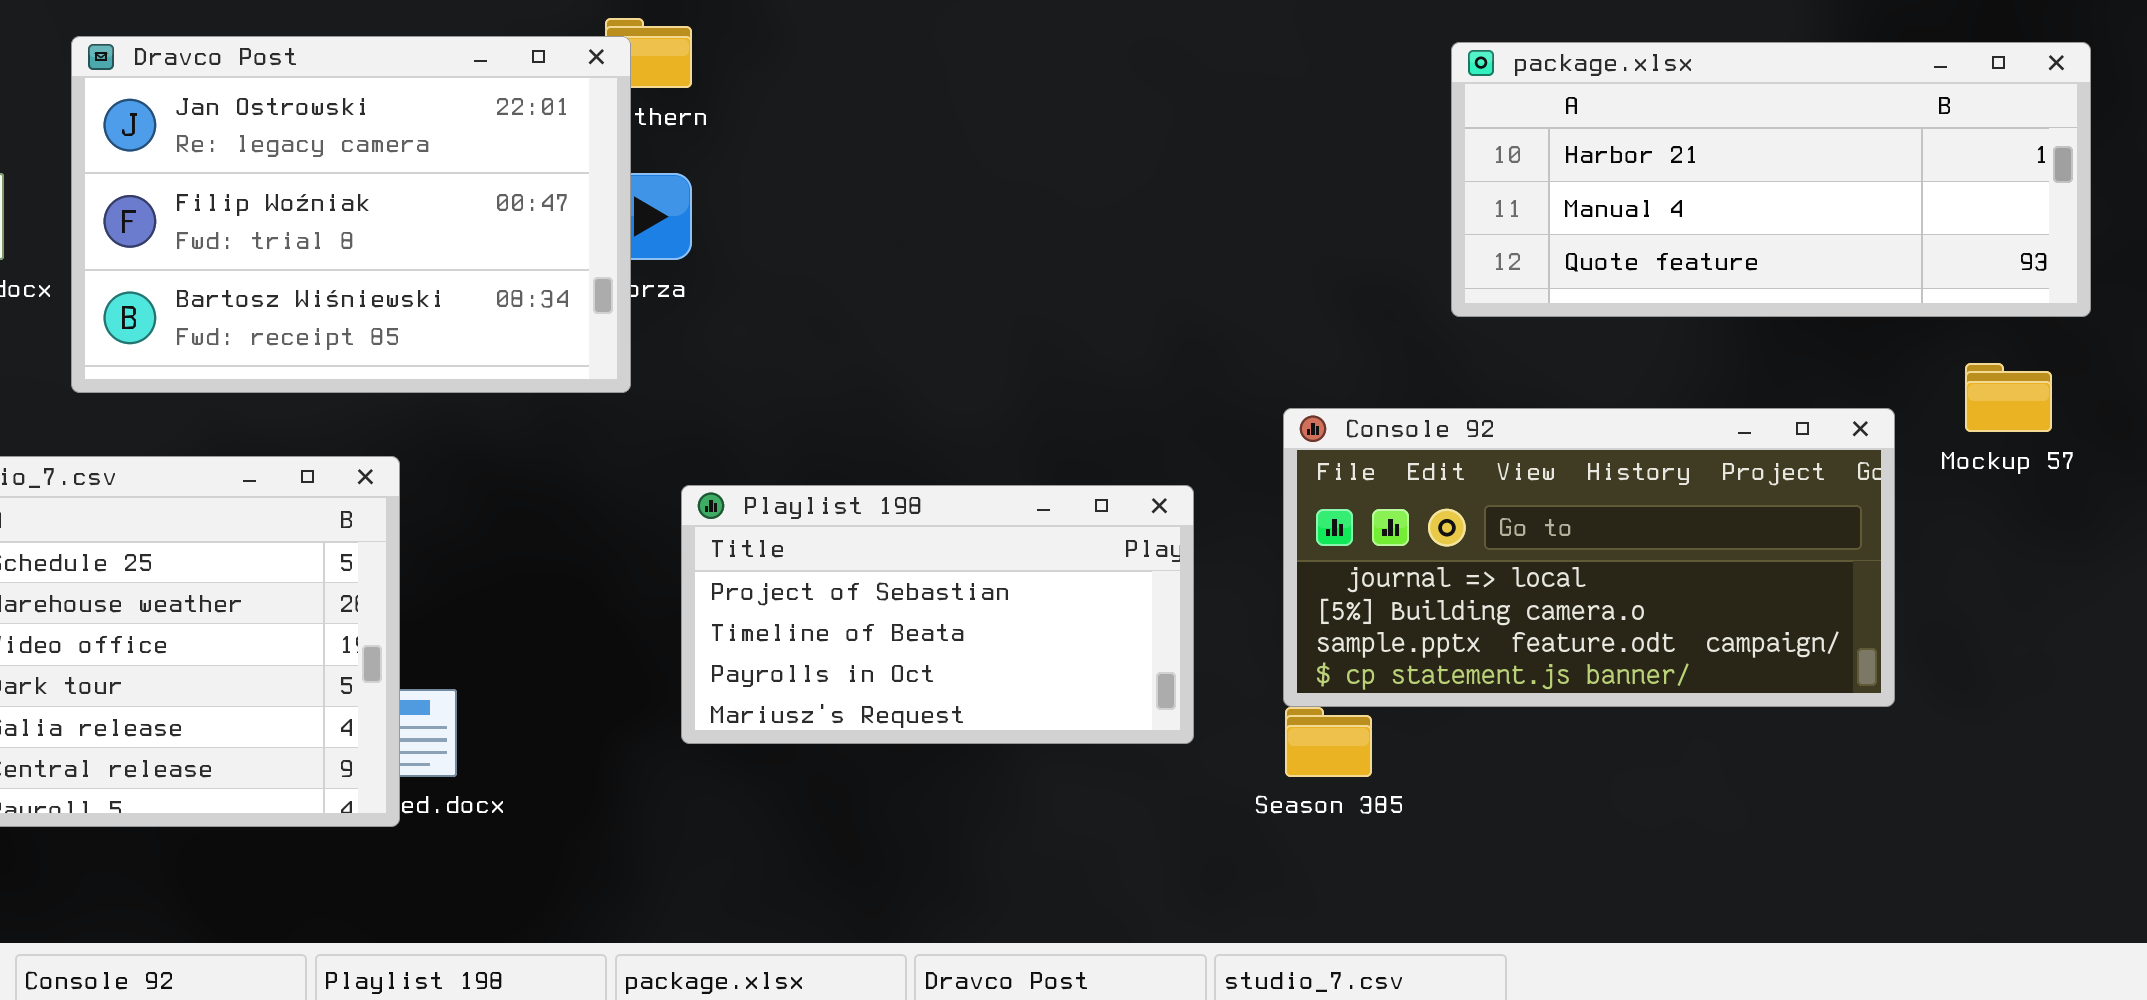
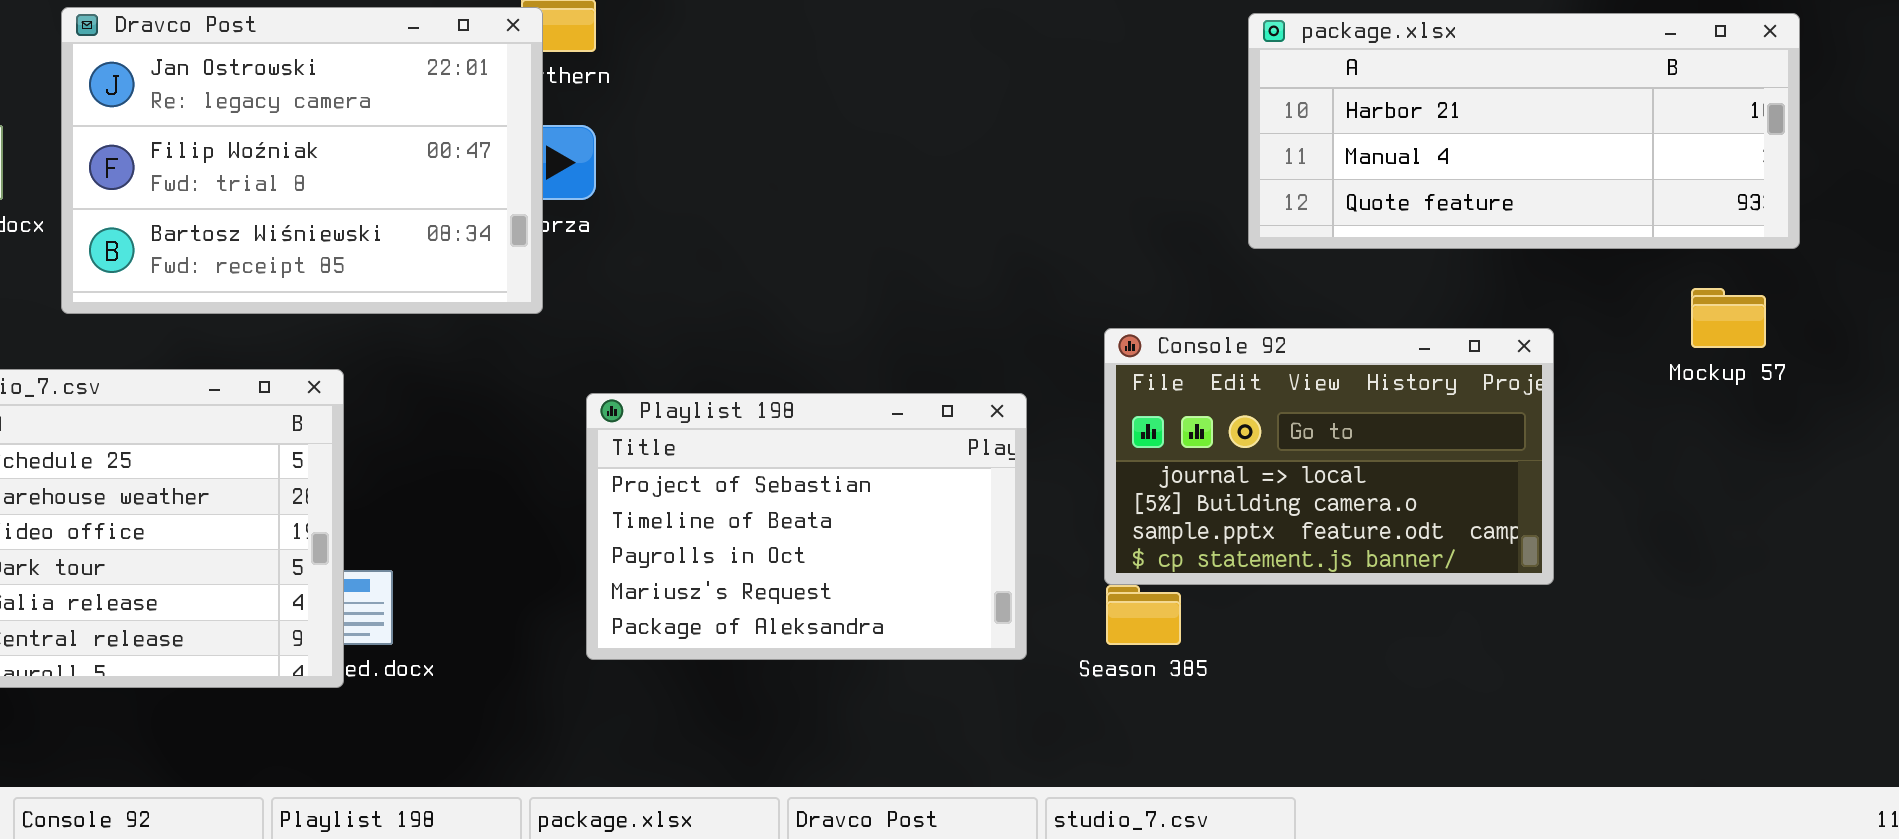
Console 92: [1283,408,1895,707] -> [1104,328,1554,585], resized
Playlist 198: [681,485,1194,744] -> [586,393,1027,660], resized

